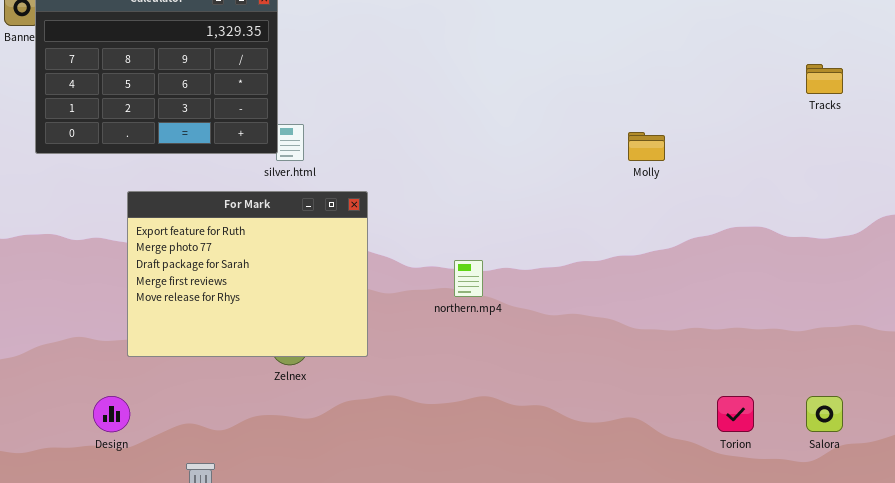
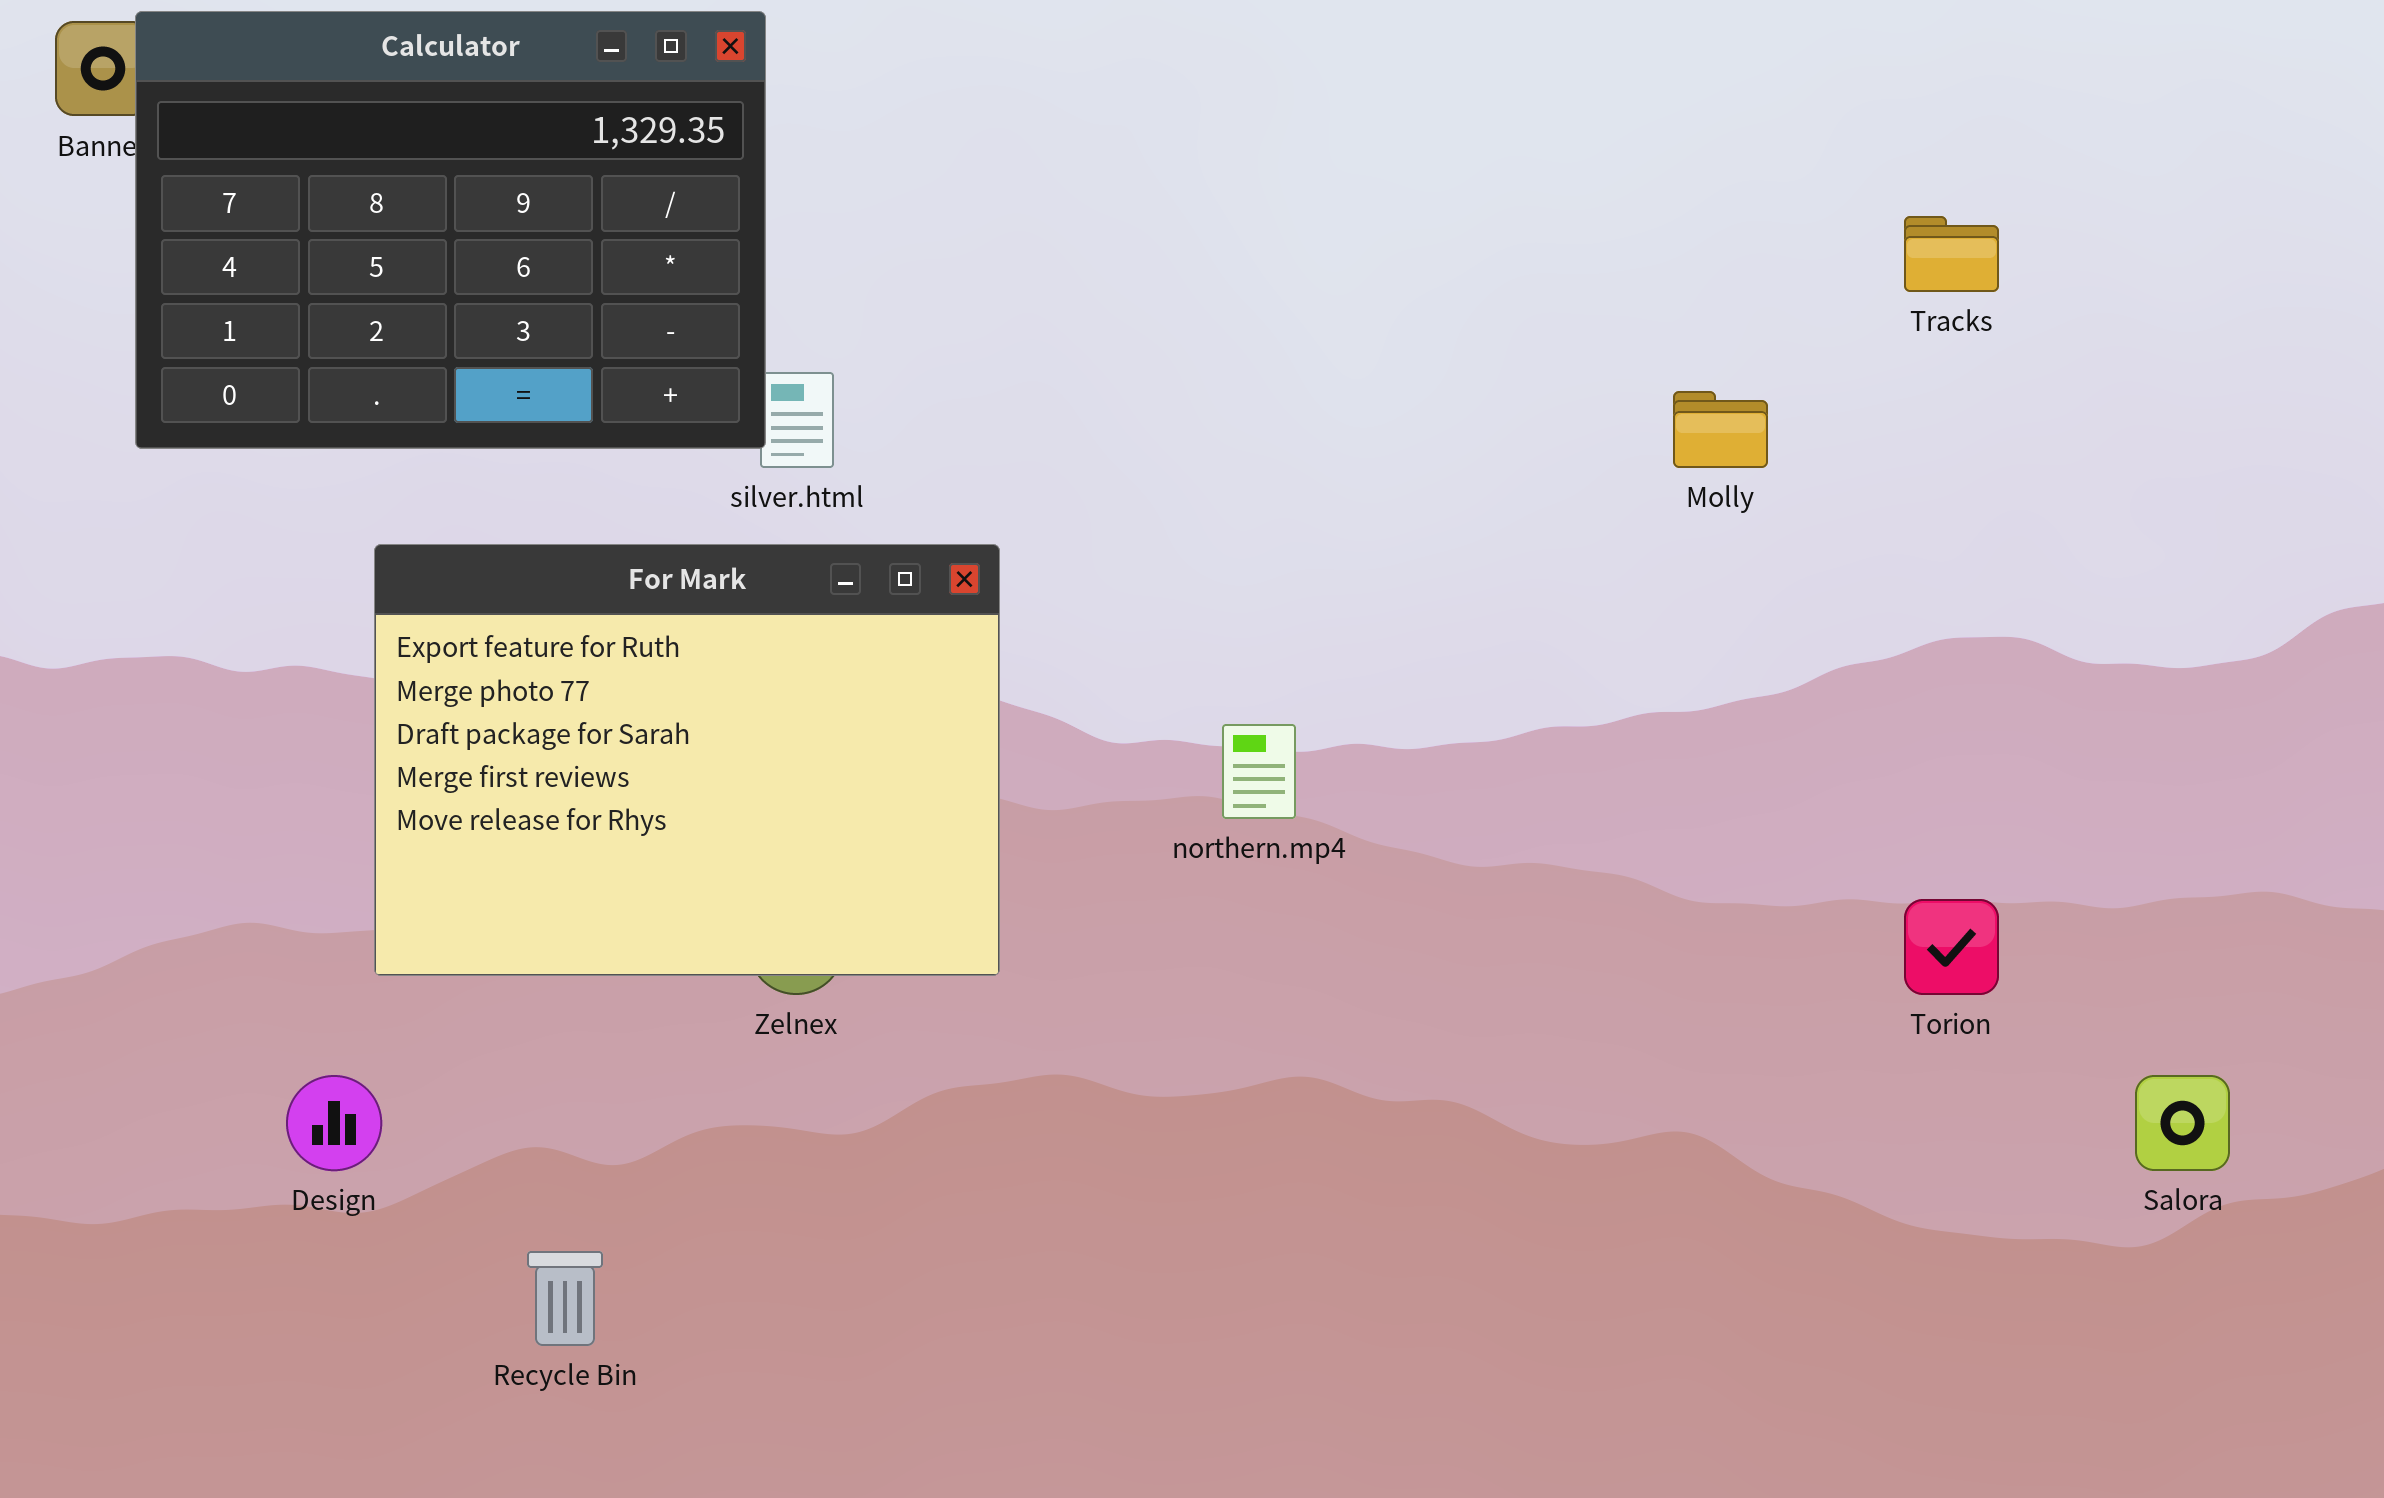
Tracks: [806,64,843,94] -> [1904,216,1999,292], moved
Torion: [717,396,754,432] -> [1904,899,1999,995], moved

